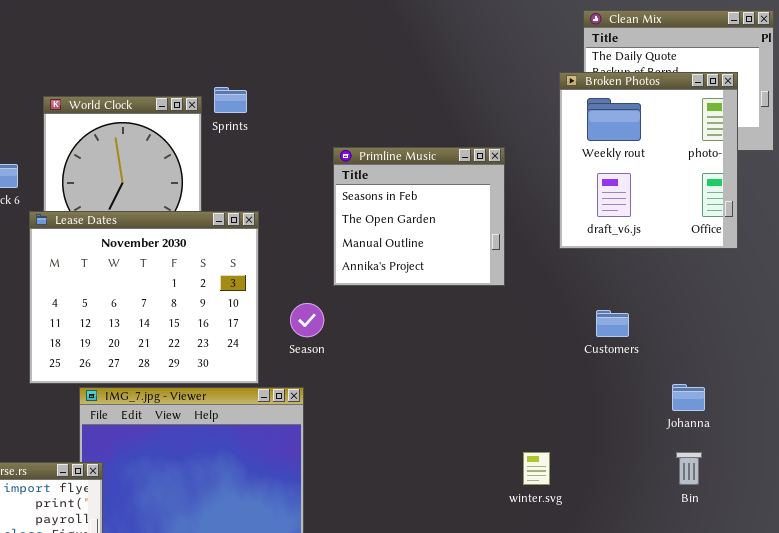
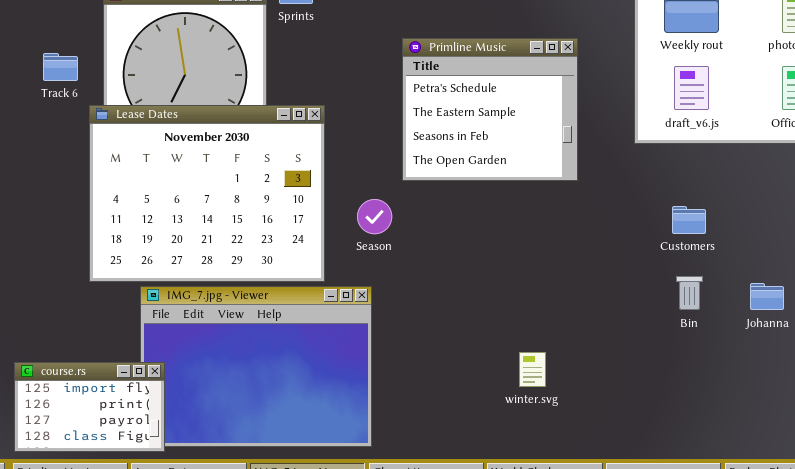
Primline Music: [333,147,505,286] -> [402,38,578,181], scrolled up 2 rows
winter.svg: [523,452,550,485] -> [519,352,546,387], moved
Bin: [676,452,702,485] -> [676,276,703,310], moved

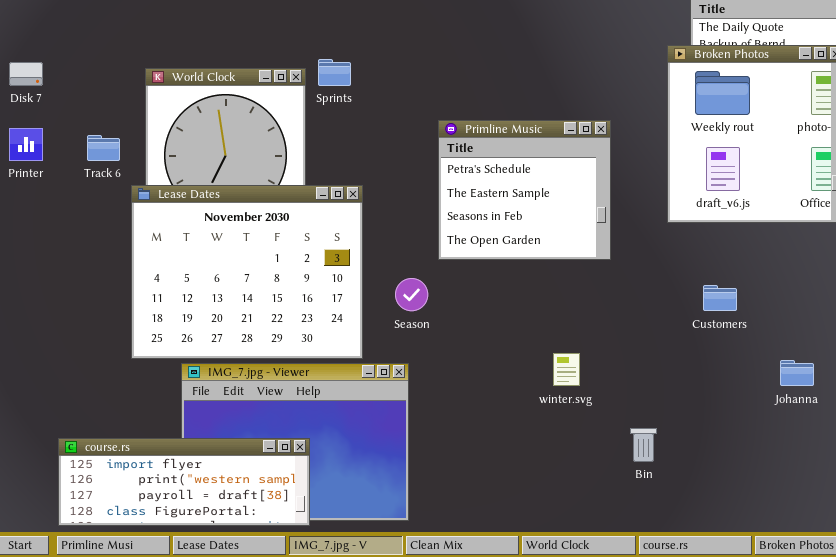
Bin: [676,276,703,310] -> [630,428,657,462], moved
winter.svg: [519,352,546,387] -> [553,353,580,386], moved
course.rs: [14,362,165,452] -> [58,438,310,526], resized

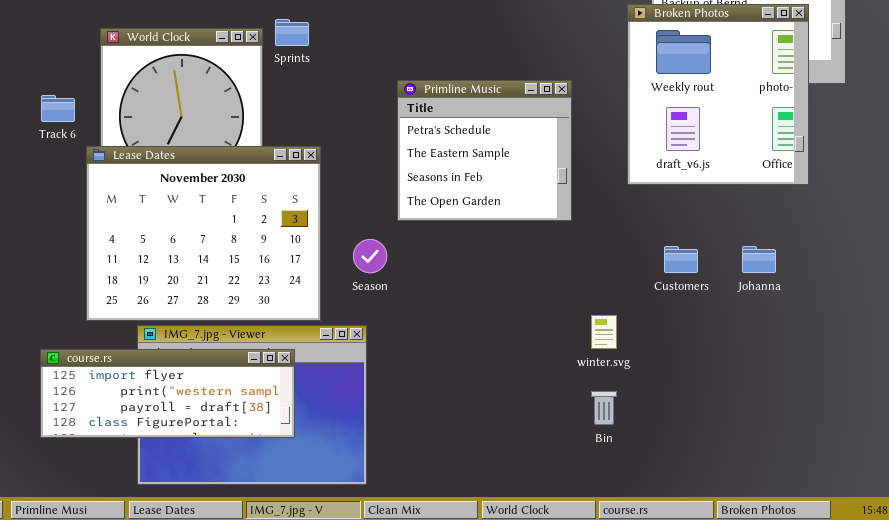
winter.svg: [553,353,580,386] -> [591,315,617,349], moved
Johanna: [780,360,814,386] -> [742,246,776,273], moved
course.rs: [58,438,310,526] -> [40,349,295,438], moved

